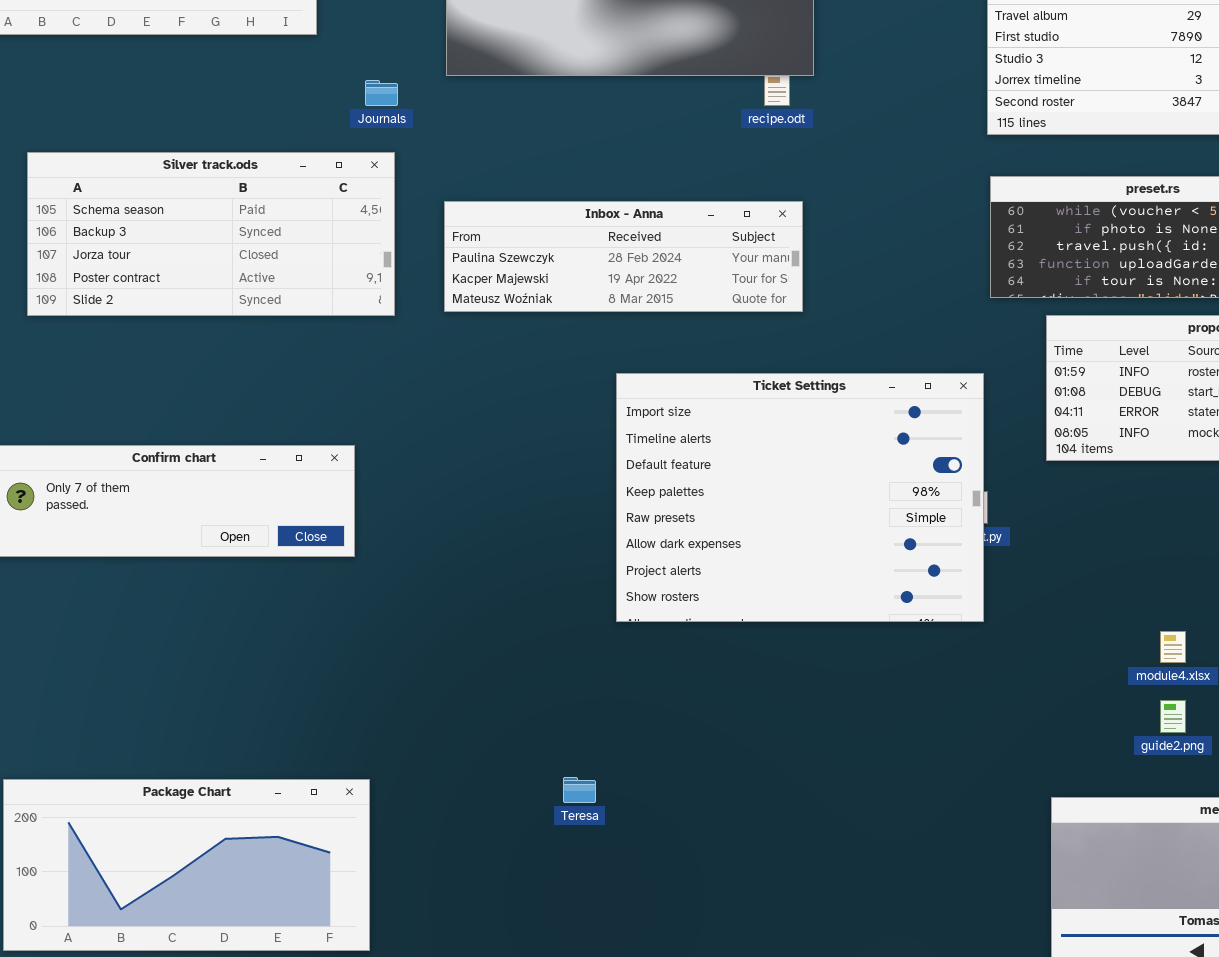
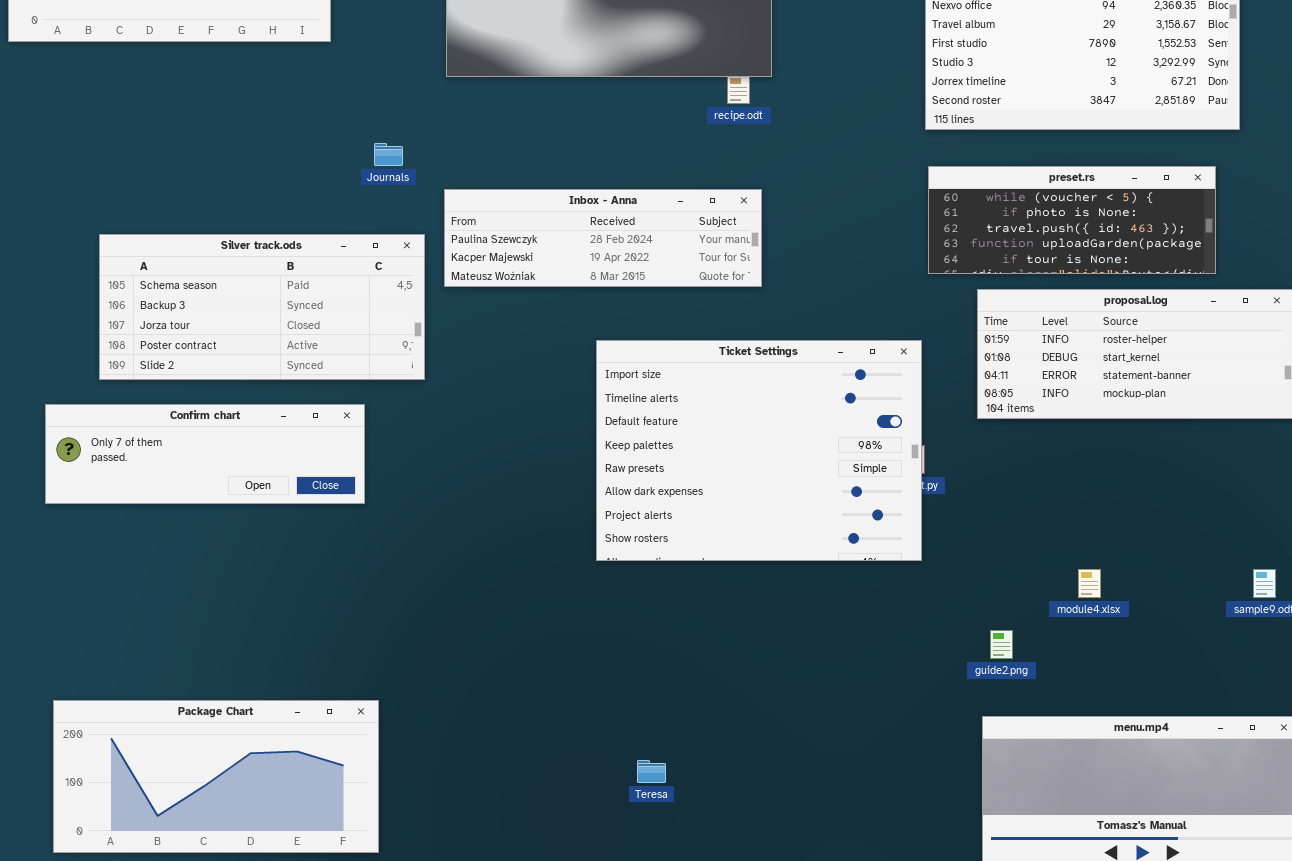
Journals: [365,80,398,106] -> [374,143,403,166], moved
Silver track.ods: [27,152,395,316] -> [99,234,425,380], moved
guide2.png: [1160,700,1186,733] -> [990,630,1013,659], moved
Teresa: [563,777,596,803] -> [637,760,666,783], moved

